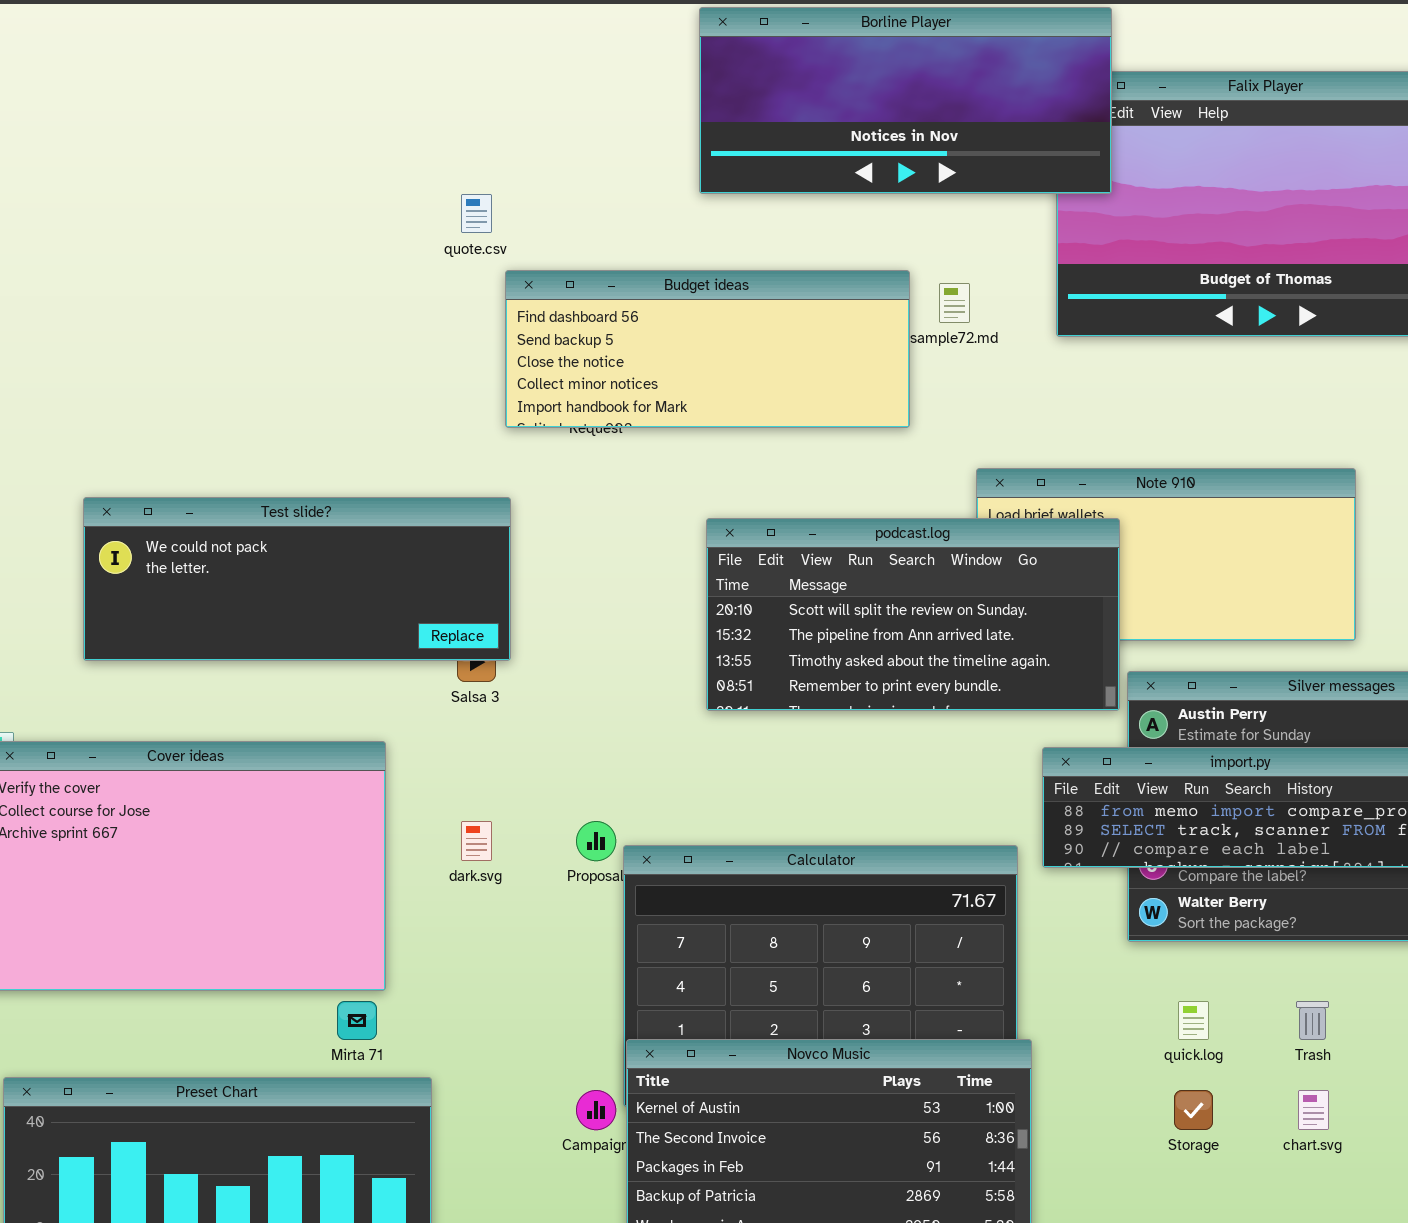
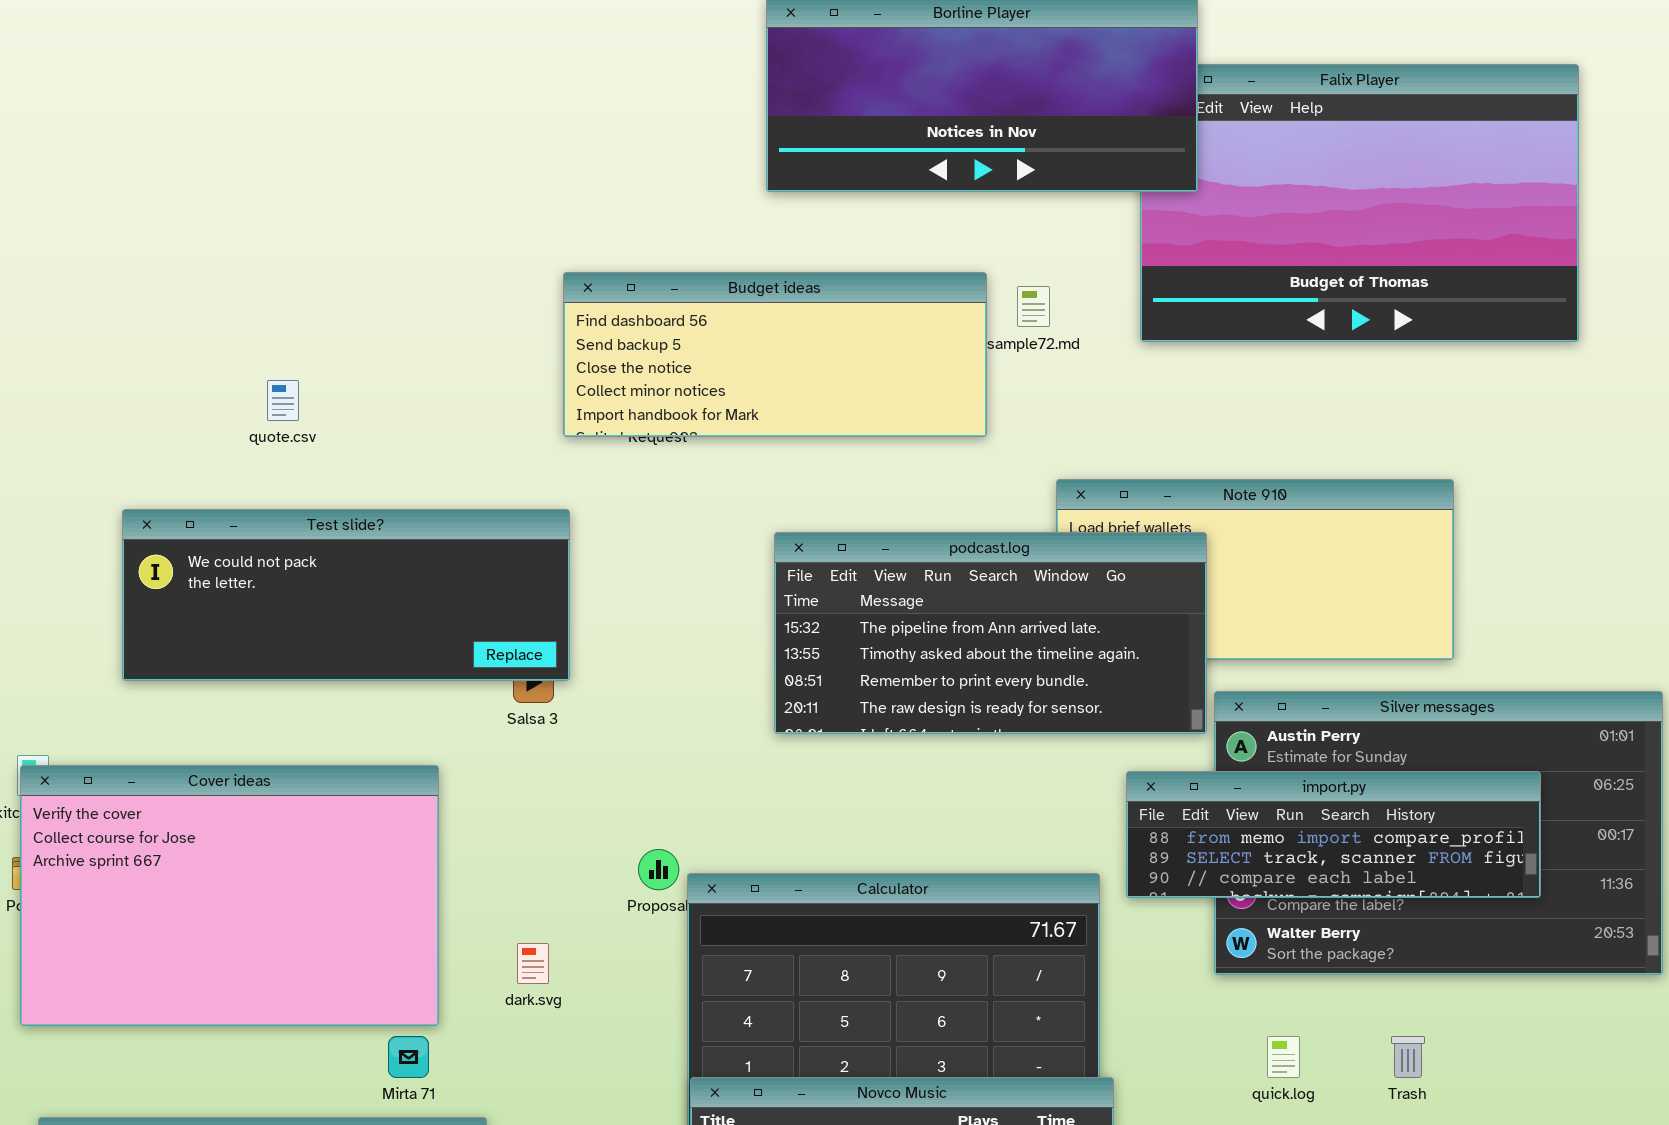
quote.csv: [461,194,492,233] -> [267,380,299,421], moved
podcast.log: [706,518,1120,711] -> [774,532,1207,734], scrolled down 1 row
dark.svg: [461,821,492,861] -> [517,943,549,984], moved

